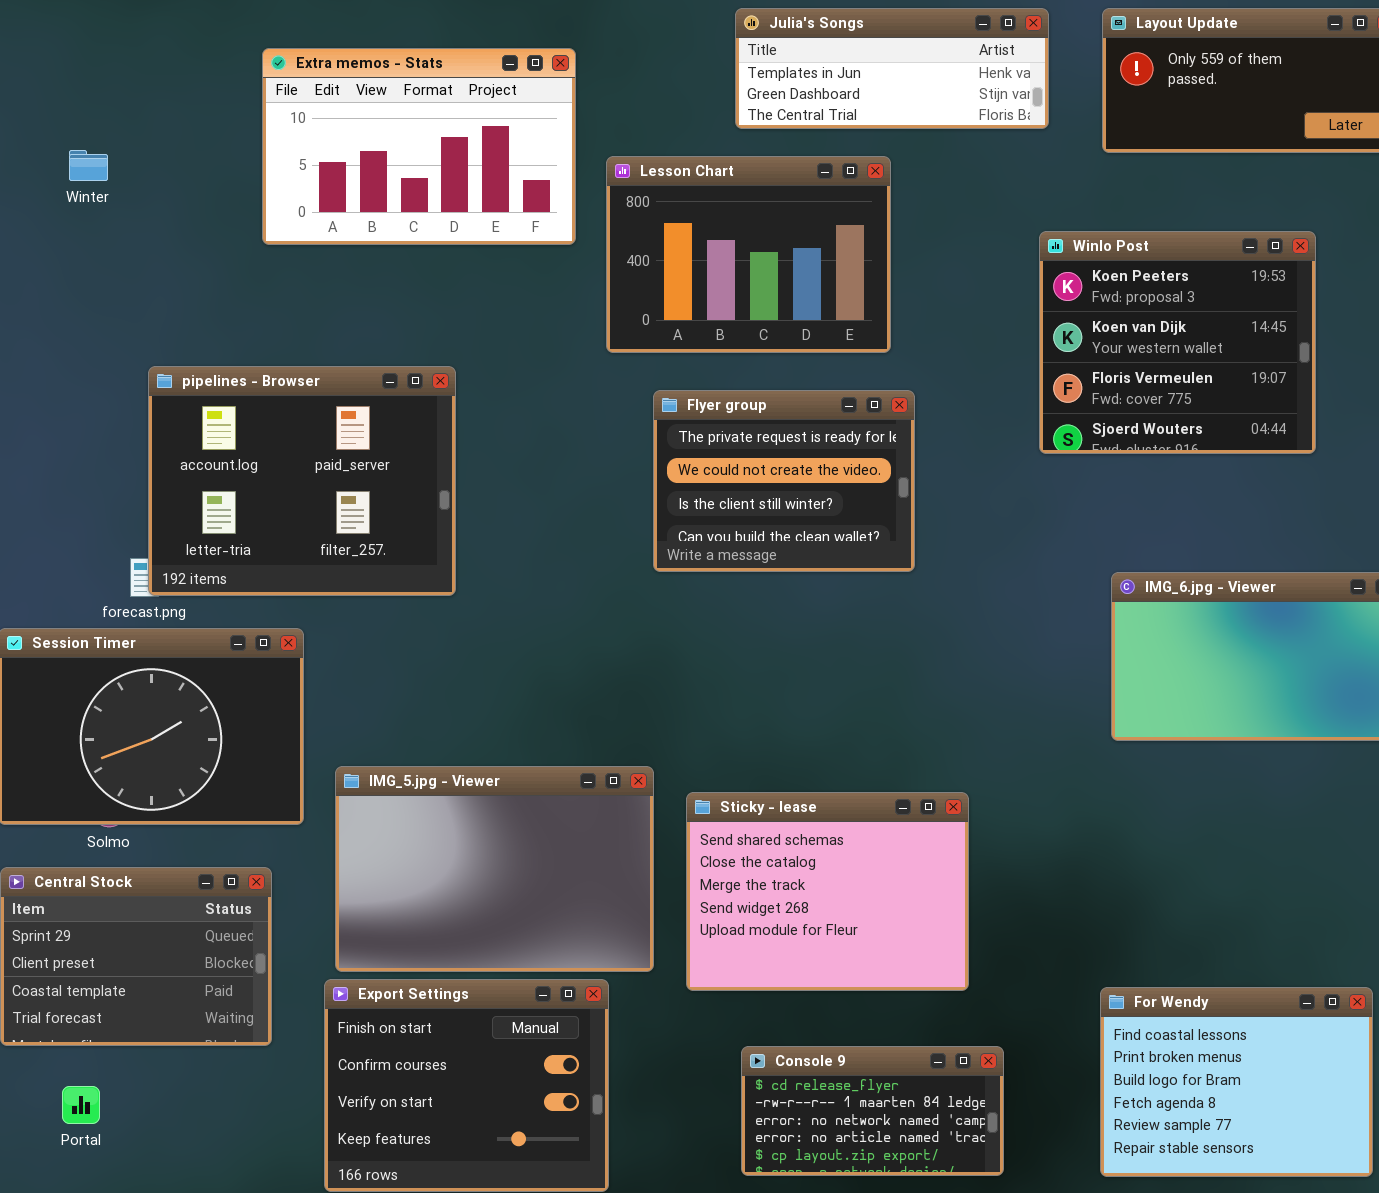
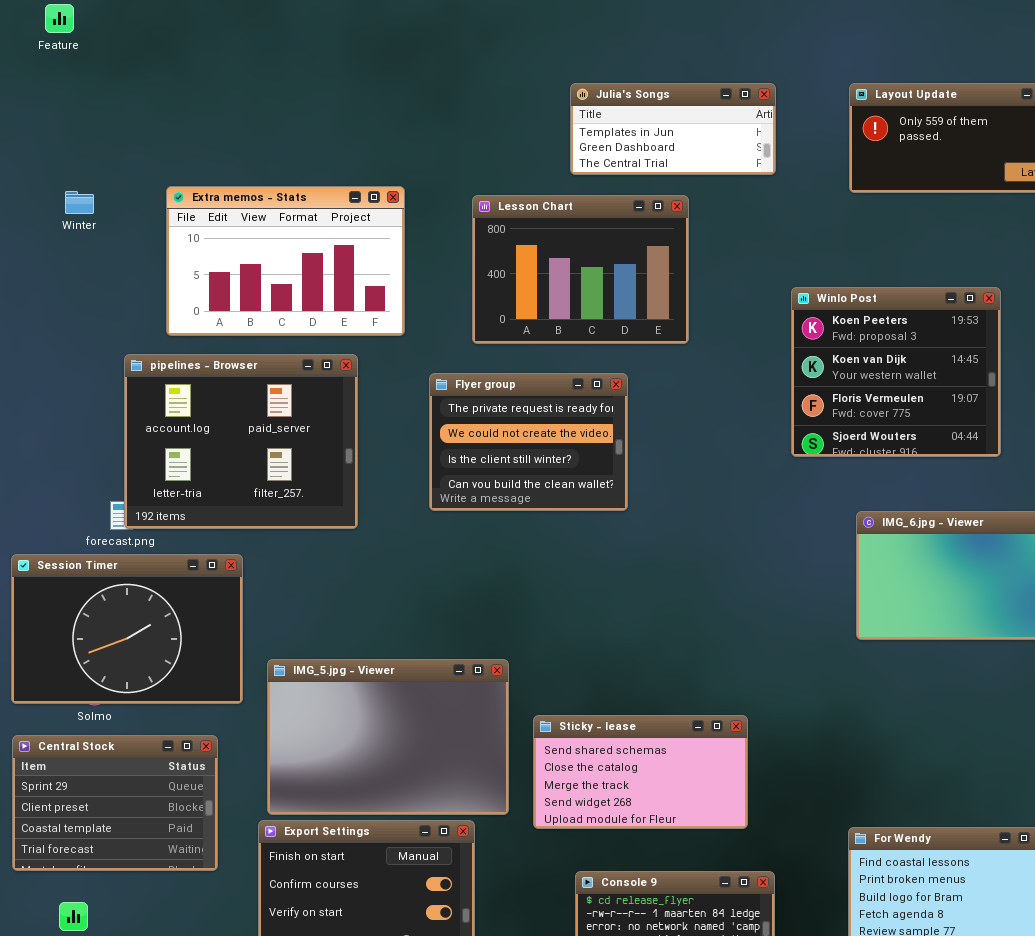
Julia's Songs: [735,8,1049,129] -> [570,83,776,175], resized
Extra memos - Stats: [262,48,576,245] -> [166,186,405,336], moved
Winlo Post: [1039,231,1316,454] -> [791,287,1001,457], moved
Flyer group: [653,390,915,572] -> [429,373,628,511], moved
Sticky - lease: [686,792,969,991] -> [533,715,748,829], resized

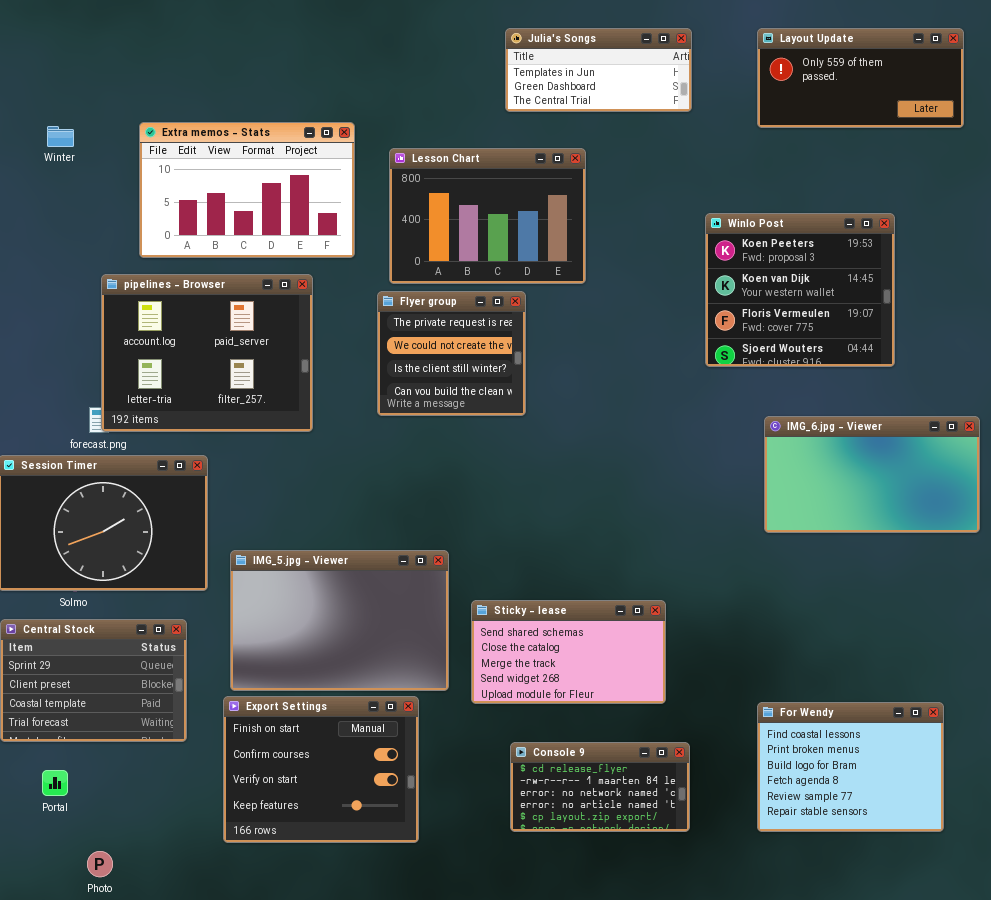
Lesson Chart: [472,195,689,344] -> [389,148,586,284], moved
Flyer group: [429,373,628,511] -> [377,291,526,416], resized

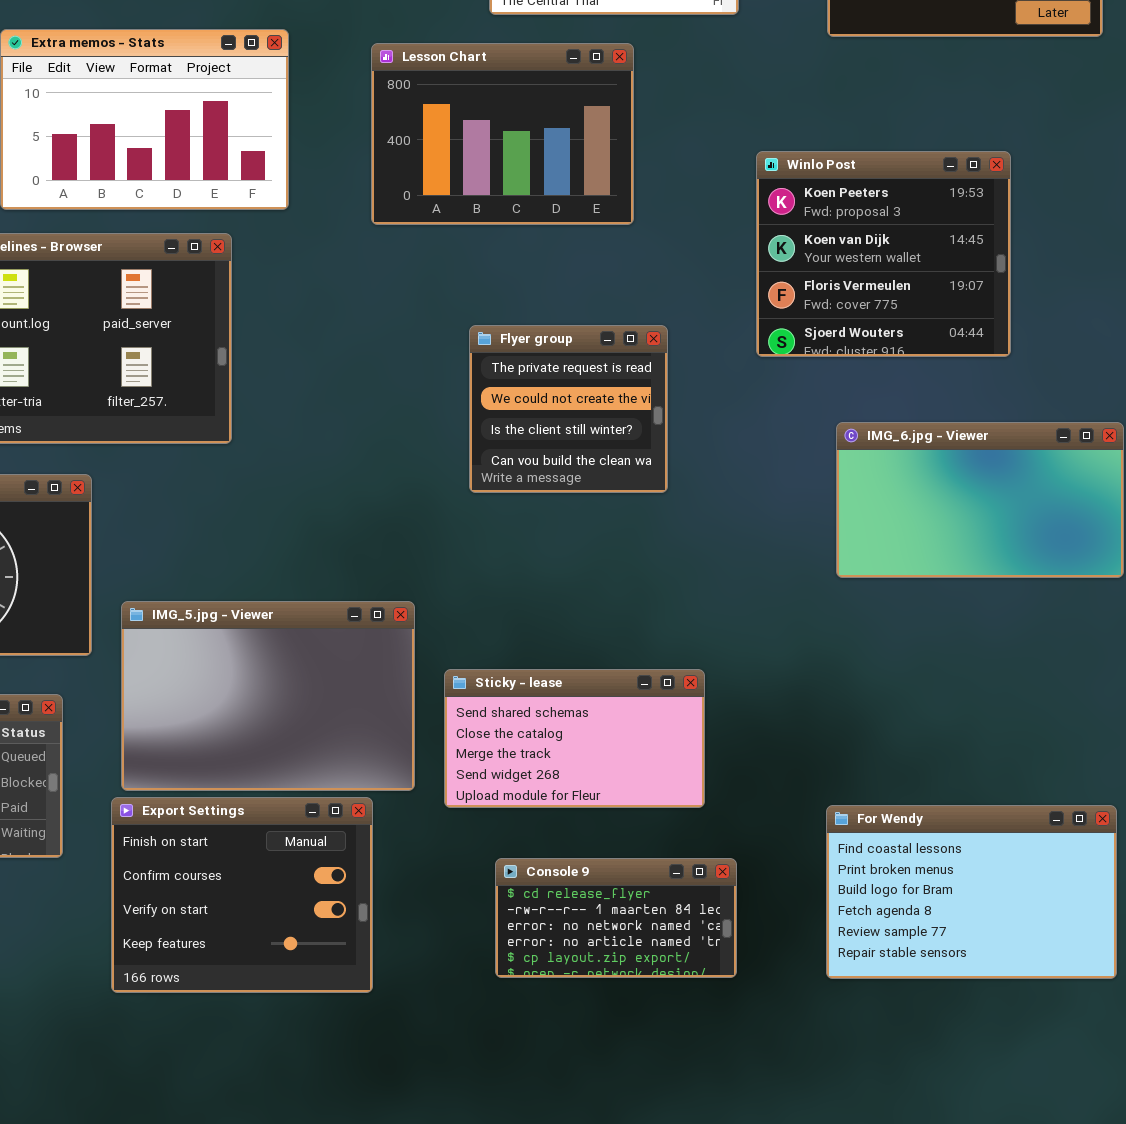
Lesson Chart: [389,148,586,284] -> [371,43,634,225], moved
Flyer group: [377,291,526,416] -> [469,325,668,493], moved
For Wendy: [757,702,944,832] -> [826,805,1117,979], resized

